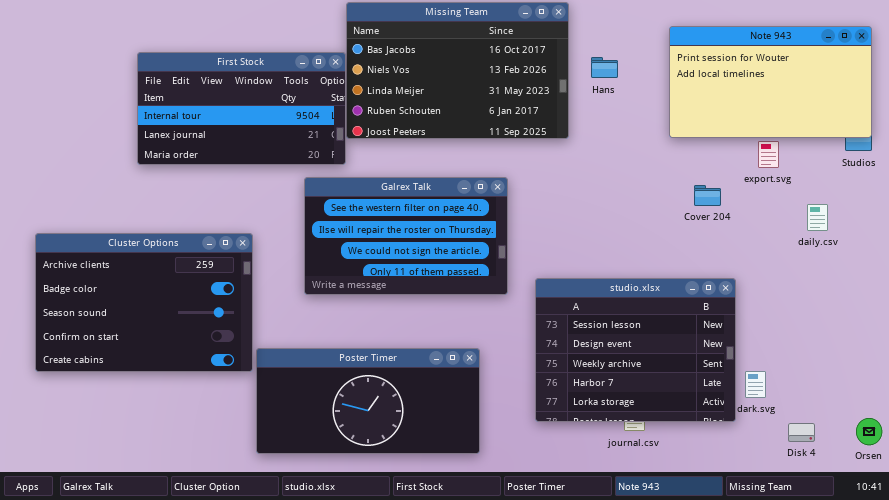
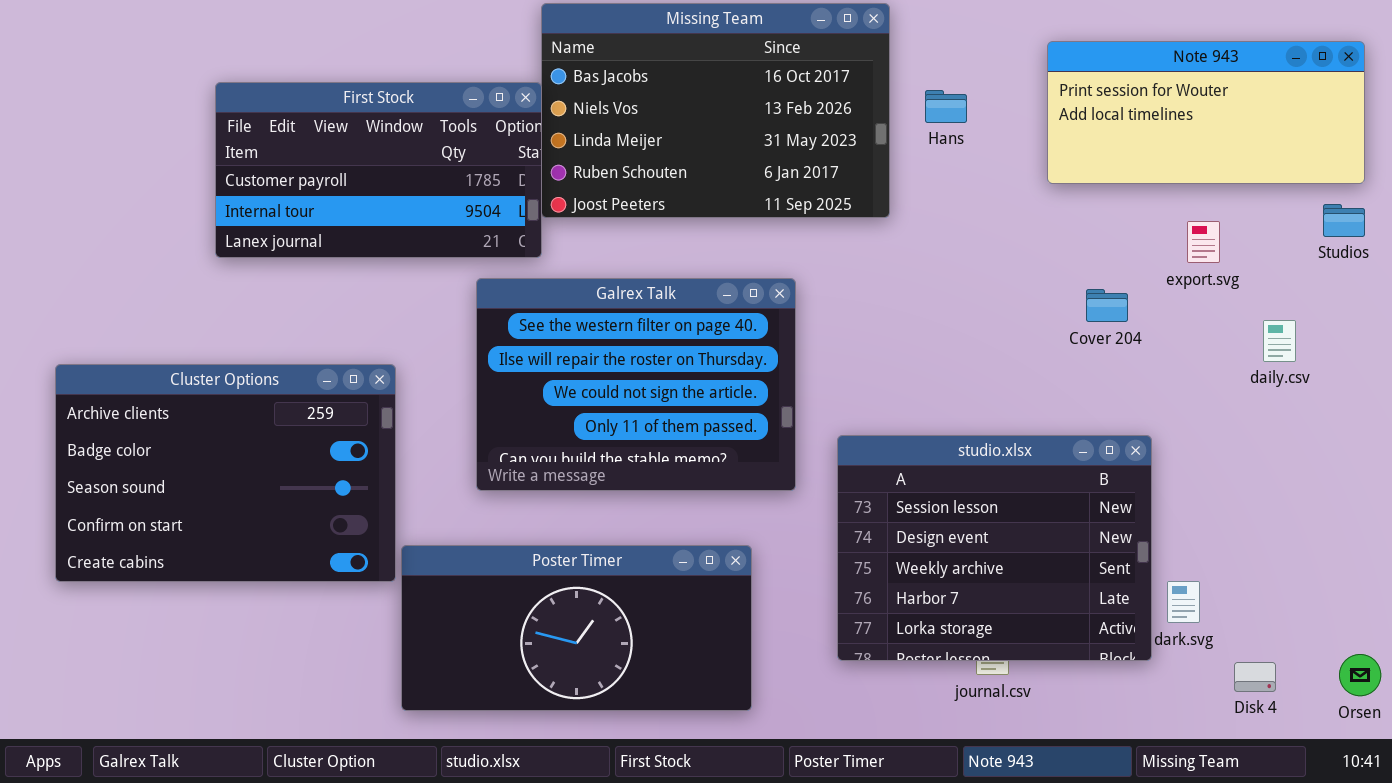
Note 943: [669,26,872,138] -> [1047,41,1365,184], resized
First Stock: [137,52,346,165] -> [215,82,542,258], scrolled up 1 row
Galrex Talk: [304,177,508,295] -> [476,278,796,491], resized

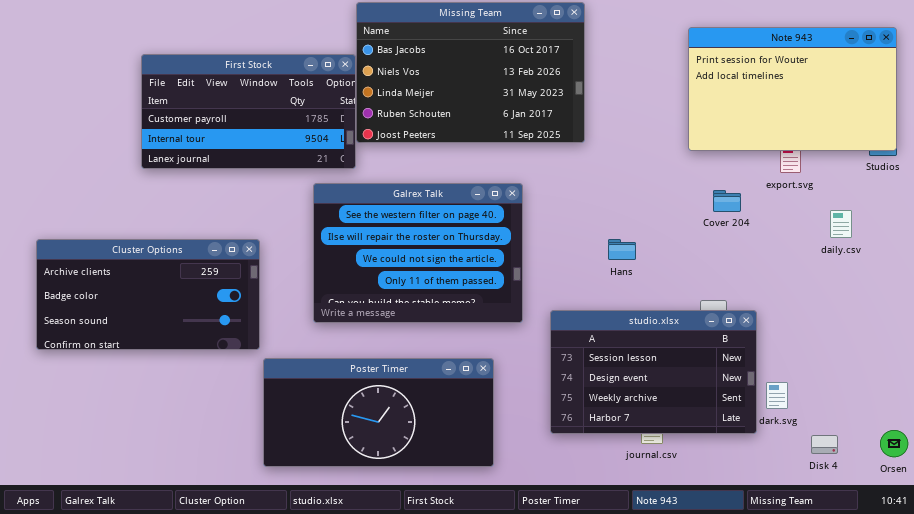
Note 943: [1047,41,1365,184] -> [688,27,897,151], resized
Hans: [925,90,967,123] -> [608,239,636,260], moved
Cluster Options: [55,364,396,582] -> [36,239,260,350], resized
studio.xlsx: [837,435,1152,661] -> [550,310,757,434], resized

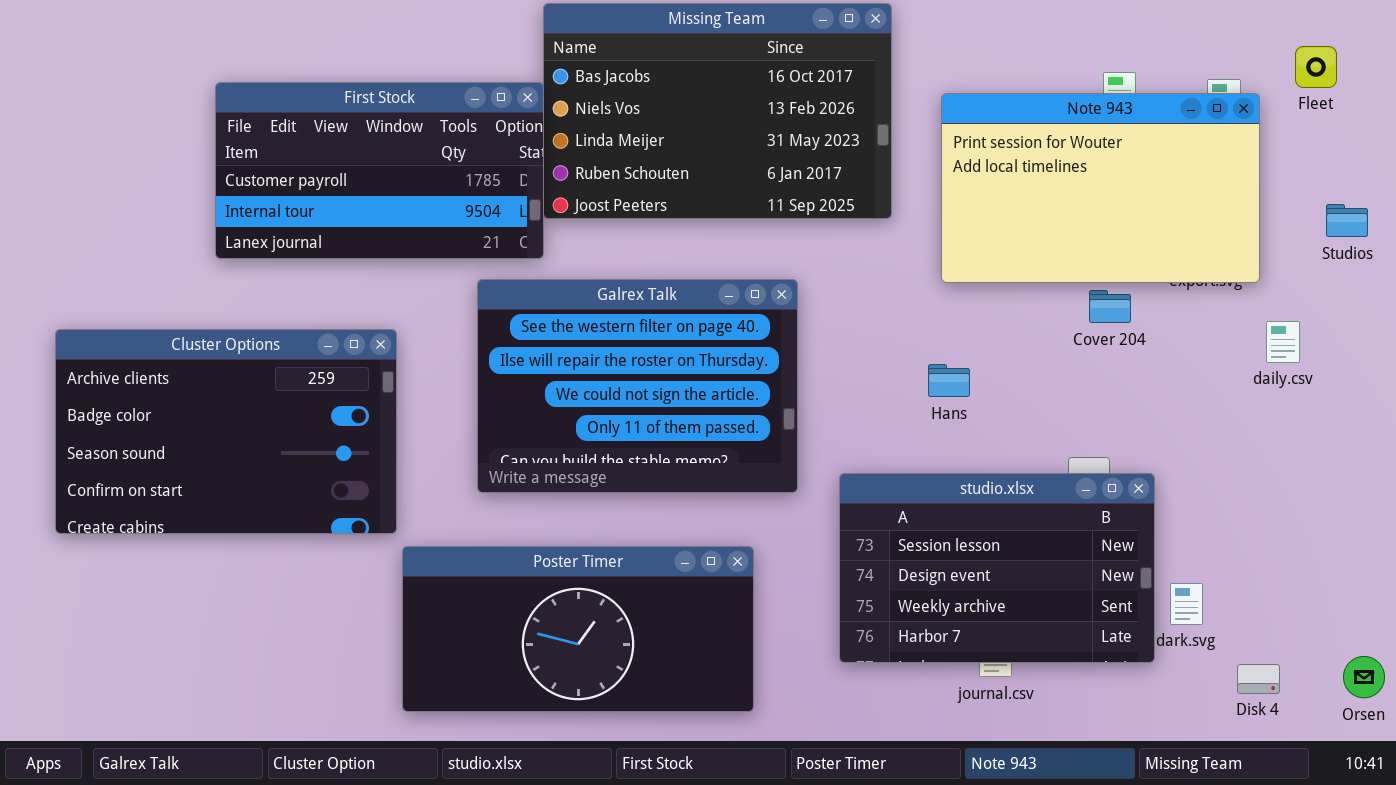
Note 943: [688,27,897,151] -> [941,93,1260,283], moved
Cluster Options: [36,239,260,350] -> [55,329,397,534], resized

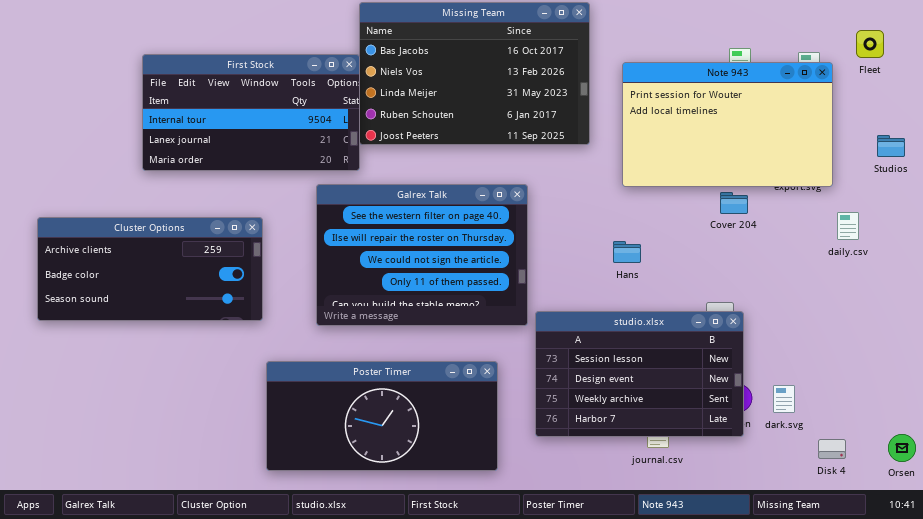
First Stock: [215,82,544,259] -> [142,54,360,171], scrolled down 1 row
Cluster Options: [55,329,397,534] -> [37,217,263,321], resized
studio.xlsx: [839,473,1155,663] -> [535,311,744,437], moved

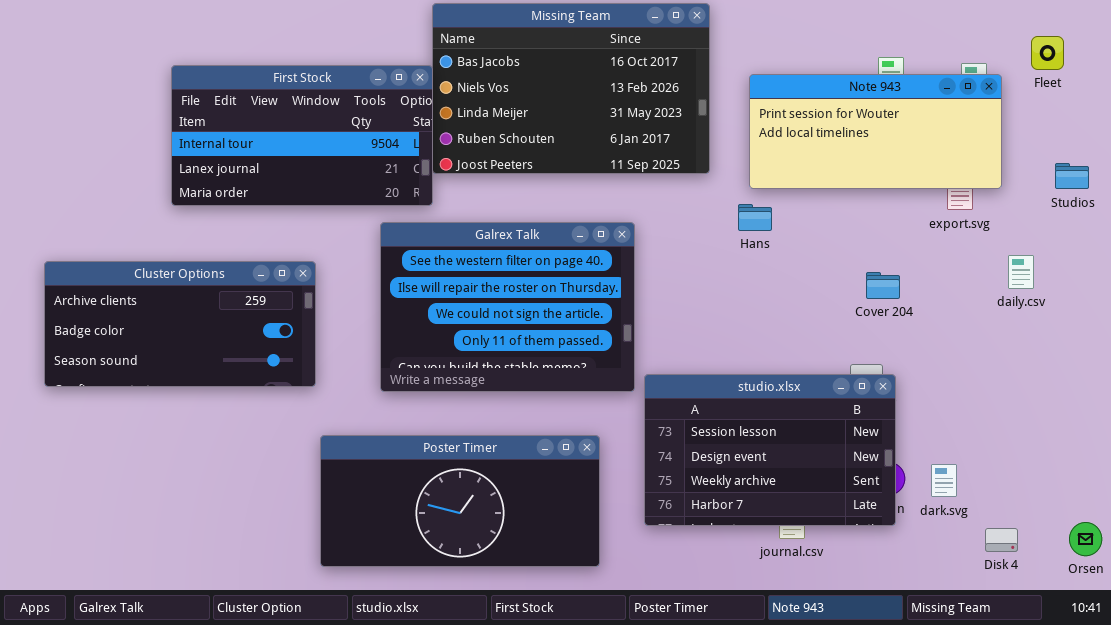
Note 943: [622,62,833,187] -> [749,74,1002,189], resized
Cover 204: [720,192,748,214] -> [866,272,900,299], moved
Hans: [613,241,641,263] -> [738,204,772,231], moved

